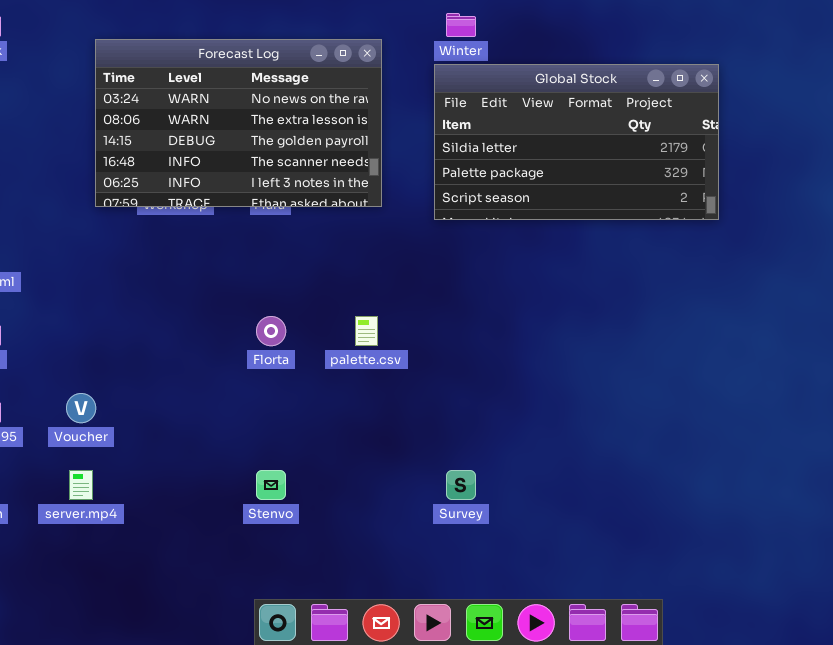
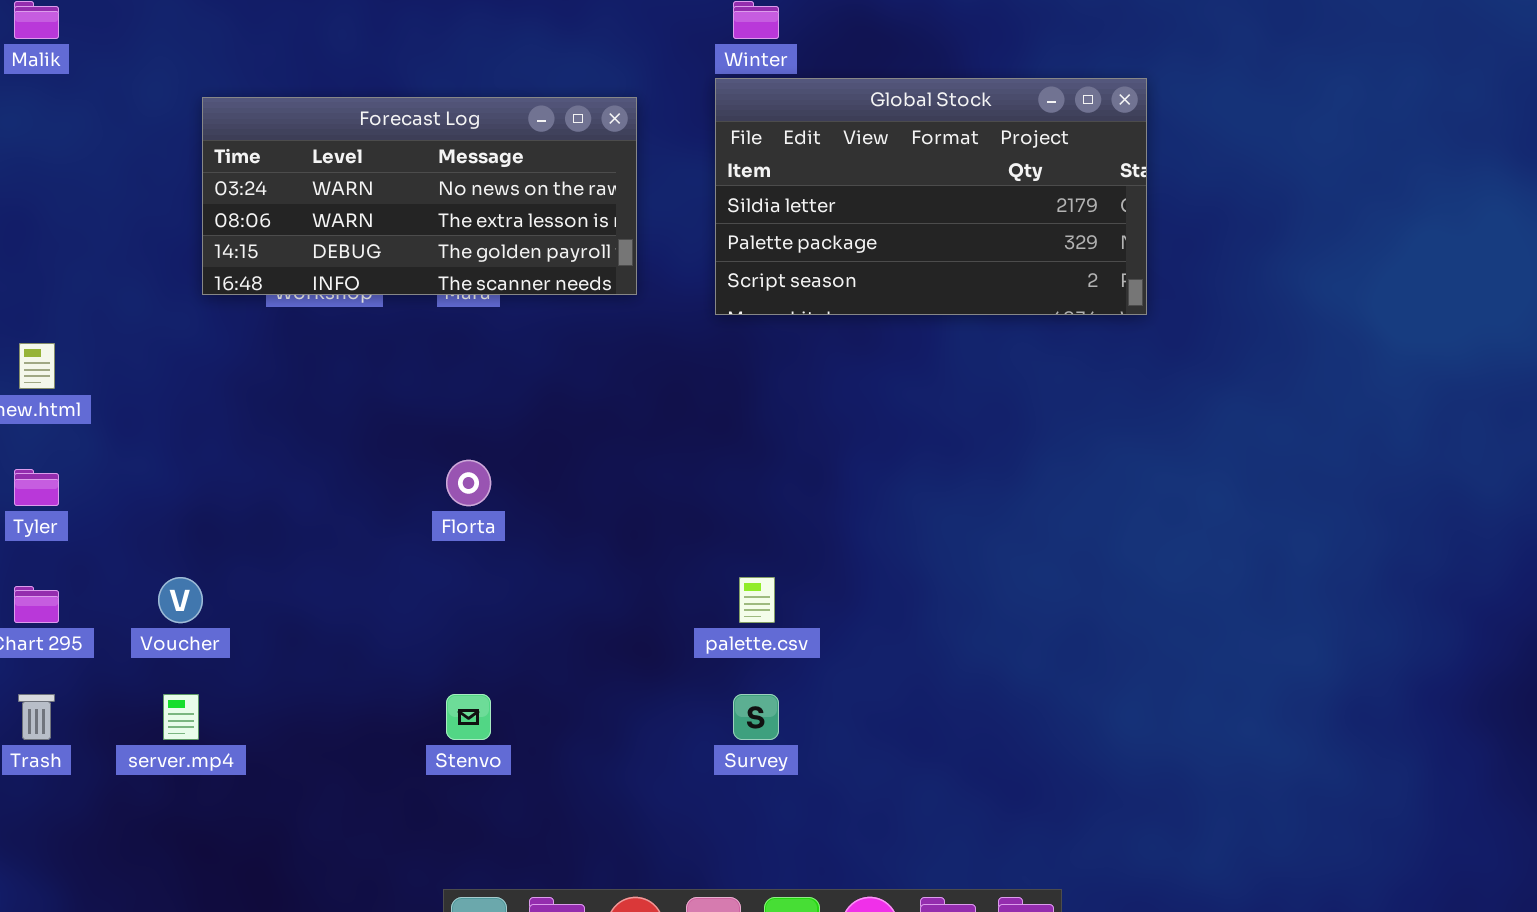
Forecast Log: [95,39,382,207] -> [202,97,637,295], resized
palette.csv: [355,316,378,346] -> [739,577,775,623], moved

